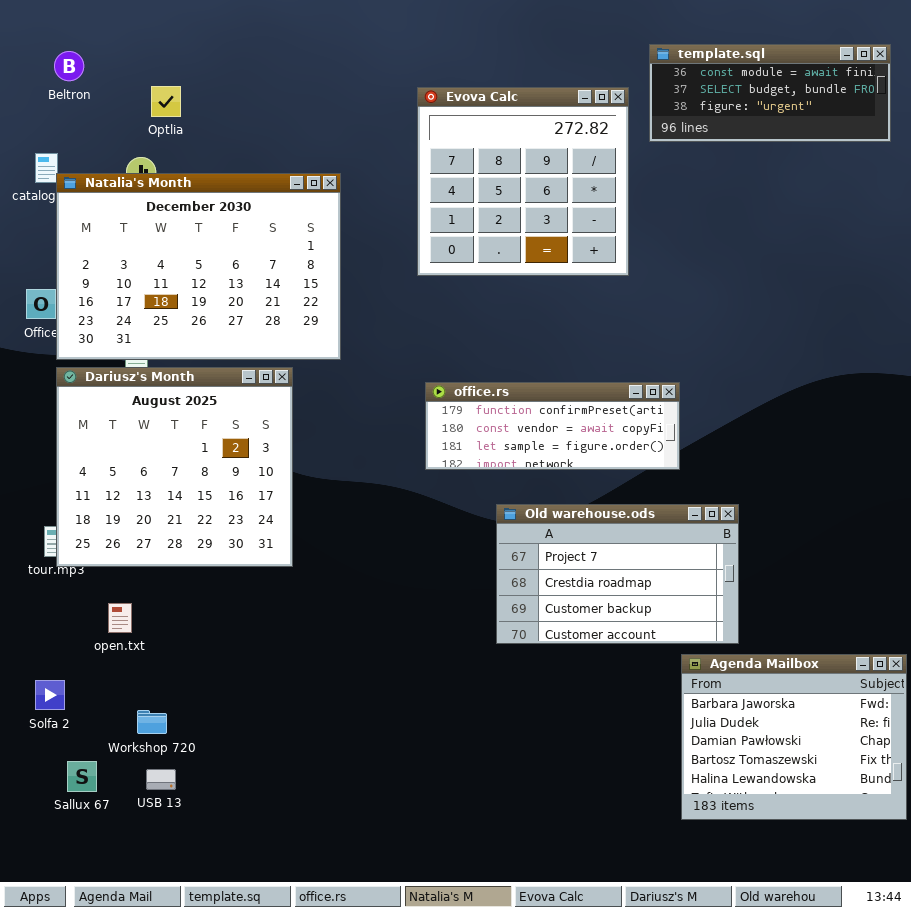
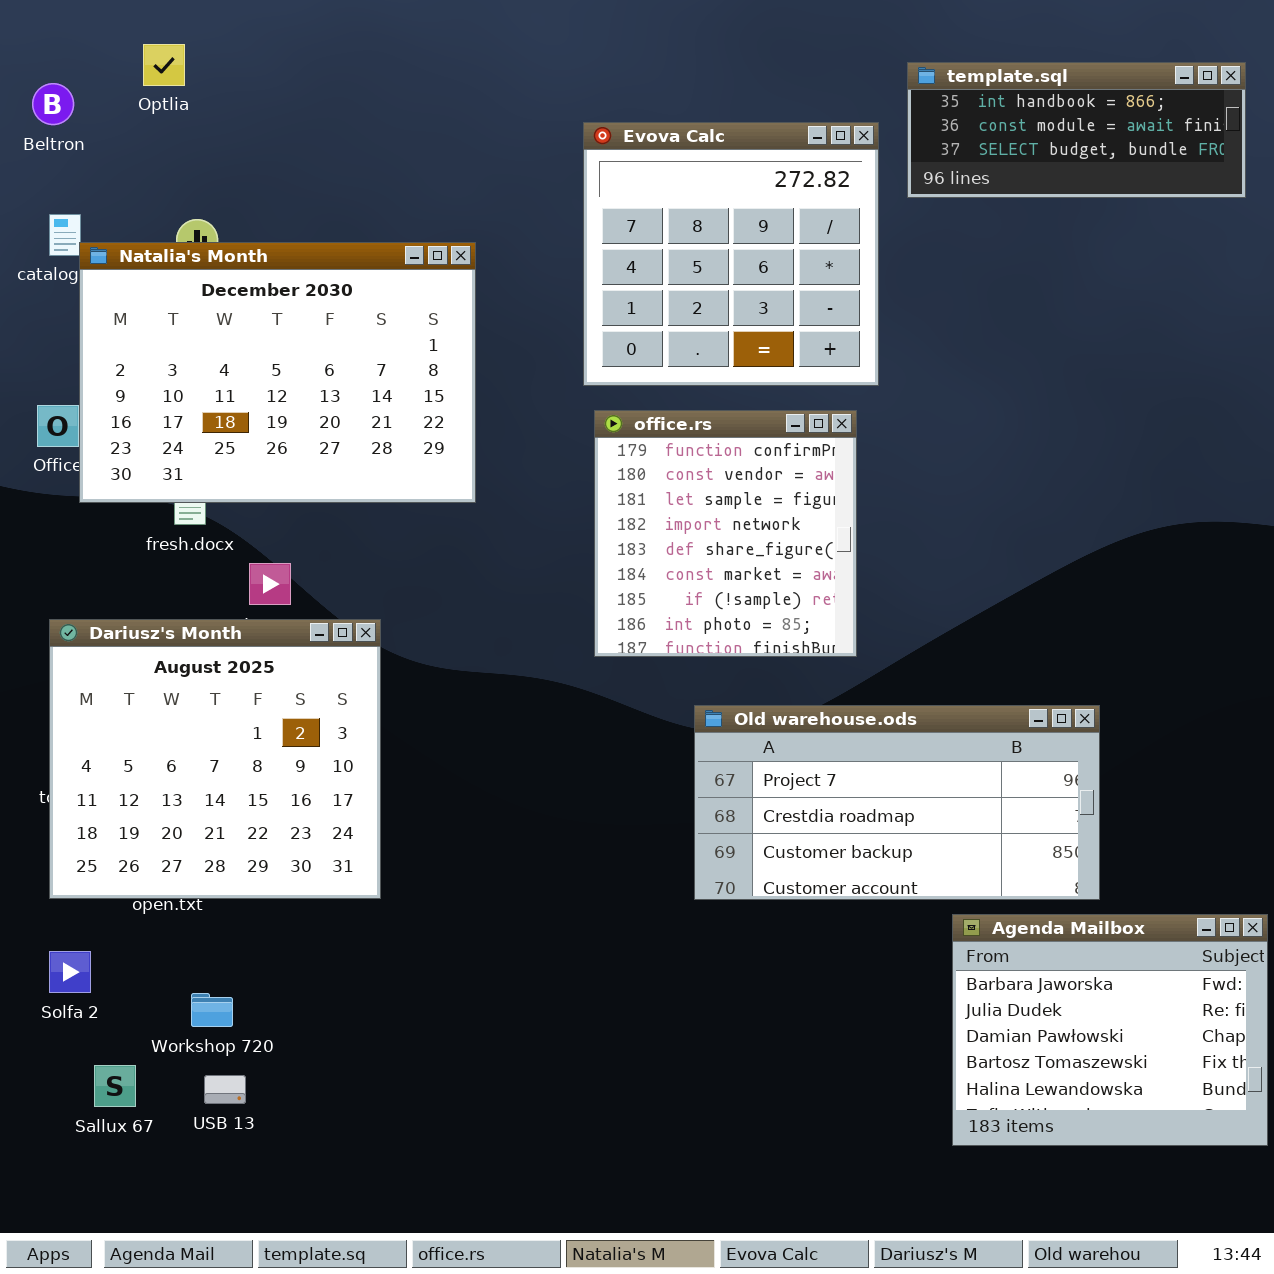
template.sql: [649,44,891,142] -> [907,62,1246,198], scrolled up 1 row
Beltron: [54,51,84,81] -> [32,83,74,125], moved
Optlia: [151,86,181,117] -> [143,44,185,86], moved
Dariusz's Month: [56,367,293,567] -> [49,619,381,899], moved
office.rs: [425,382,680,470] -> [594,410,857,657], resized
Old warehouse.ods: [496,504,739,644] -> [694,705,1100,900], resized

